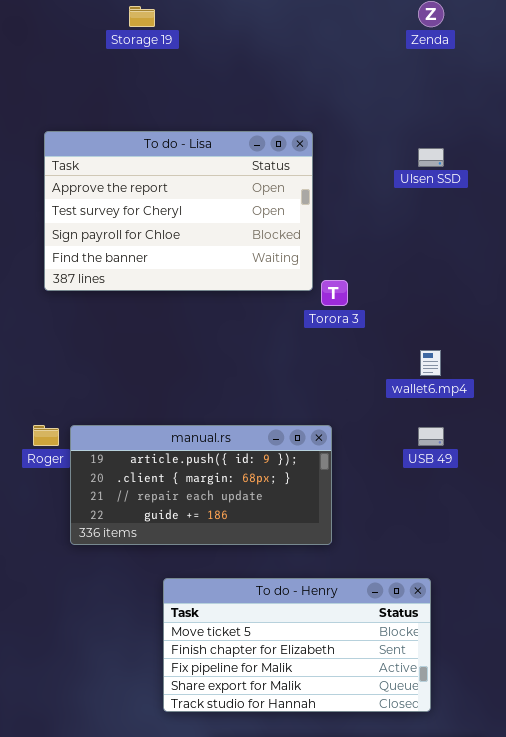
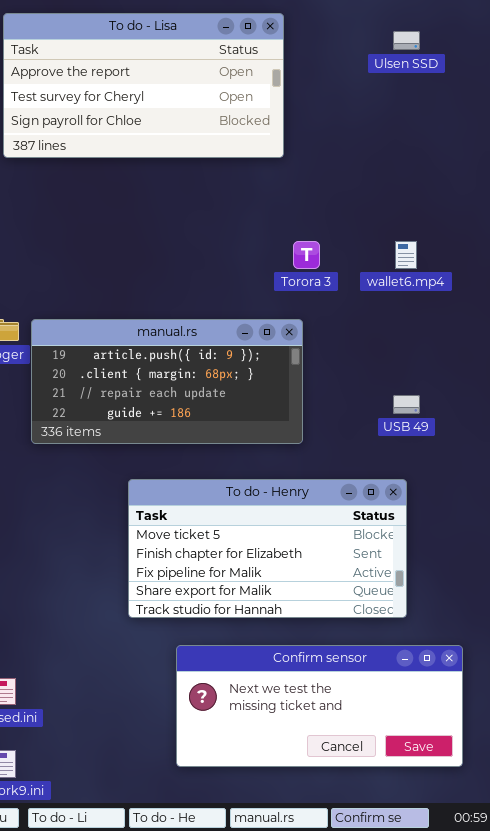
To do - Lisa: [44,131,313,291] -> [3,13,284,158], resized
Torora 3: [321,280,348,306] -> [293,241,320,269], moved
USB 49: [418,427,444,446] -> [393,395,420,414], moved

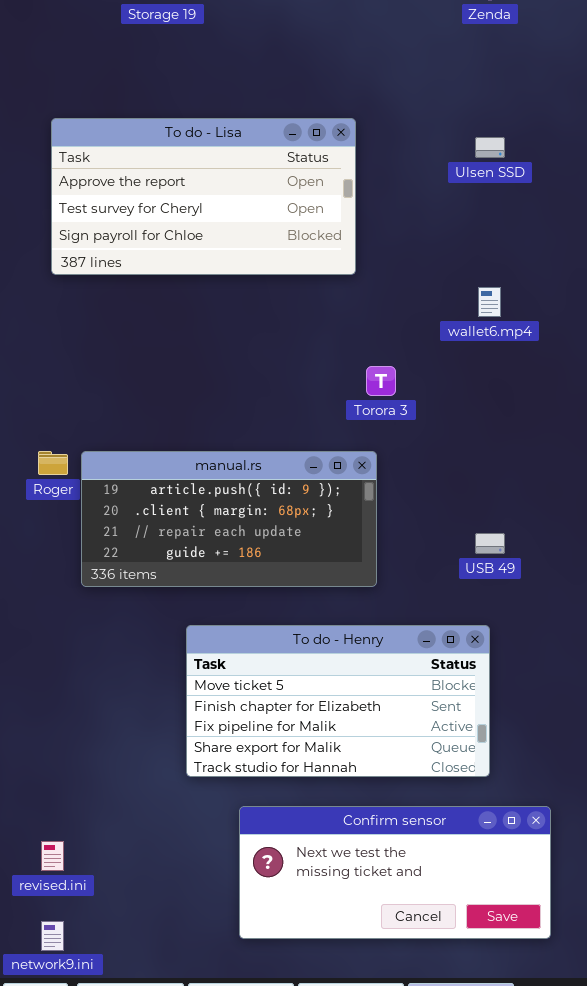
wallet6.mp4: [395,241,417,269] -> [478,287,501,317], moved

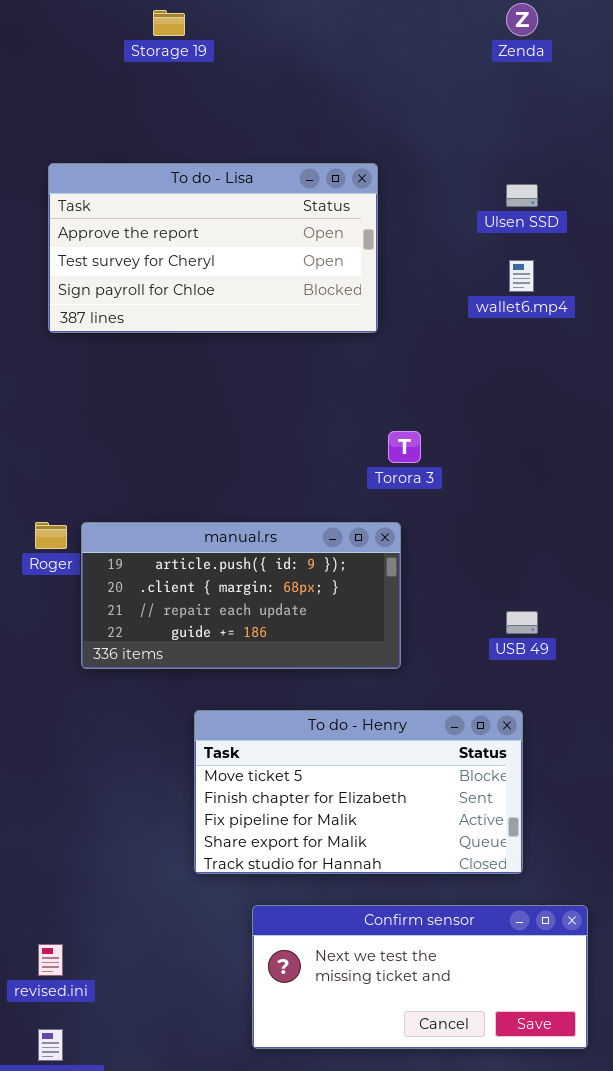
wallet6.mp4: [478,287,501,317] -> [509,260,534,292], moved

